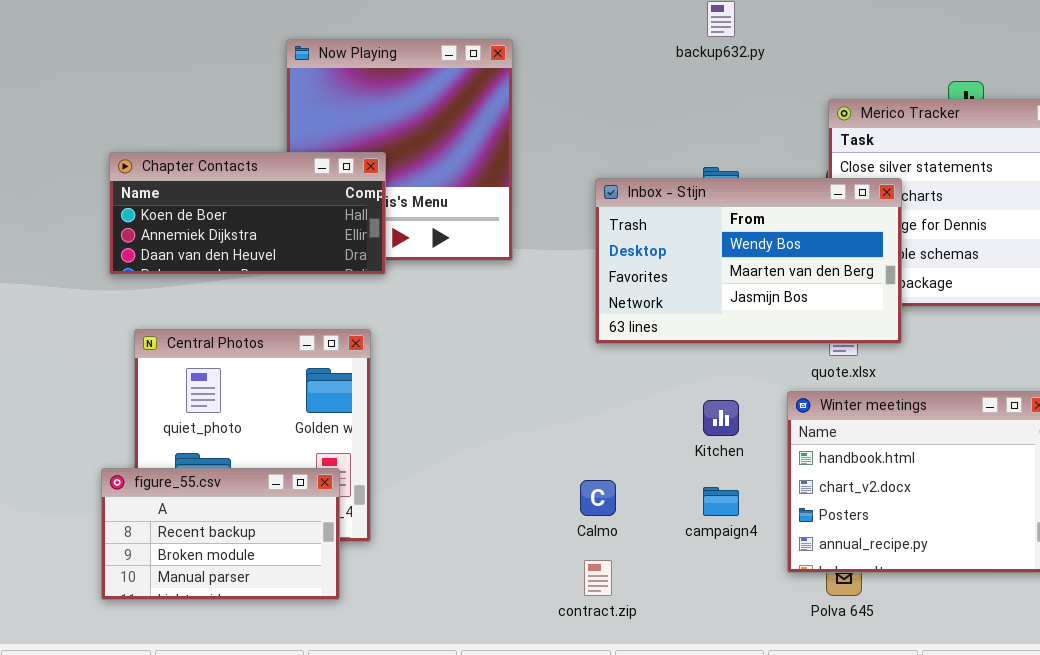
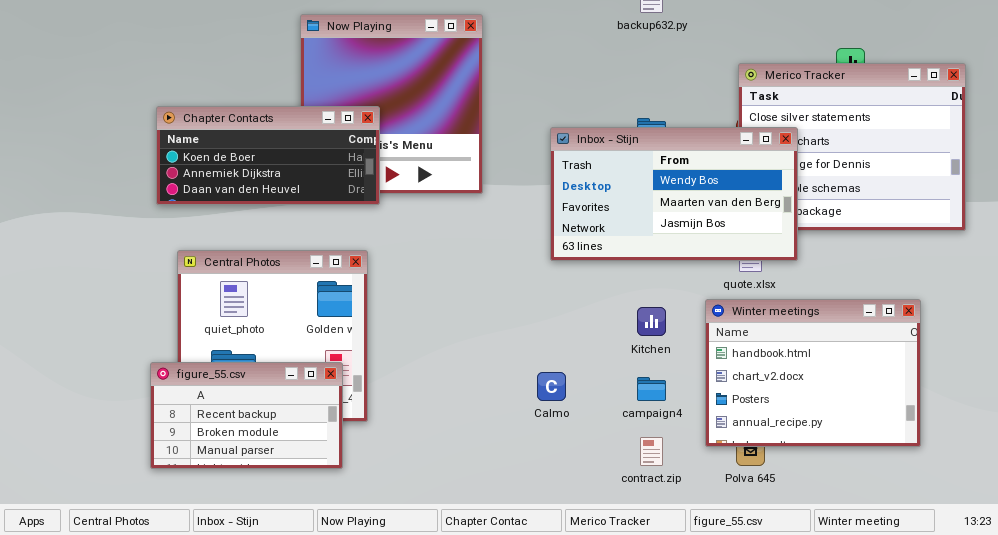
contract.zip: [584,560,612,596] -> [640,437,663,466], moved

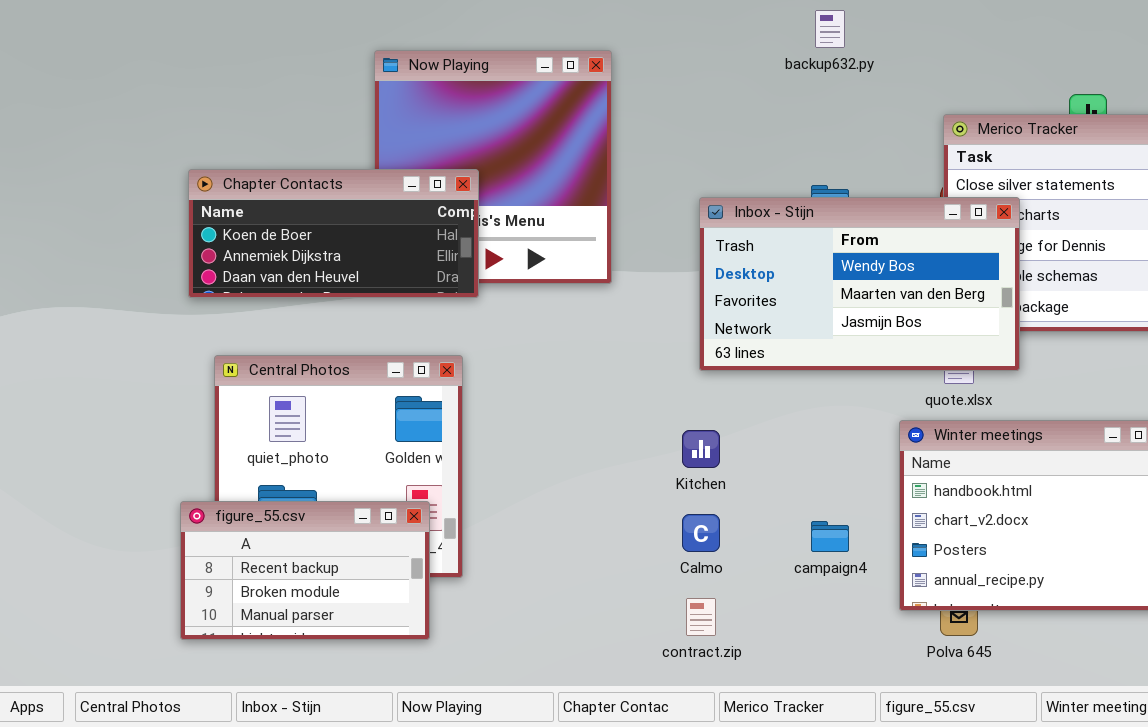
Kitchen: [637,307,666,336] -> [682,430,720,468], moved
contract.zip: [640,437,663,466] -> [686,598,716,636], moved

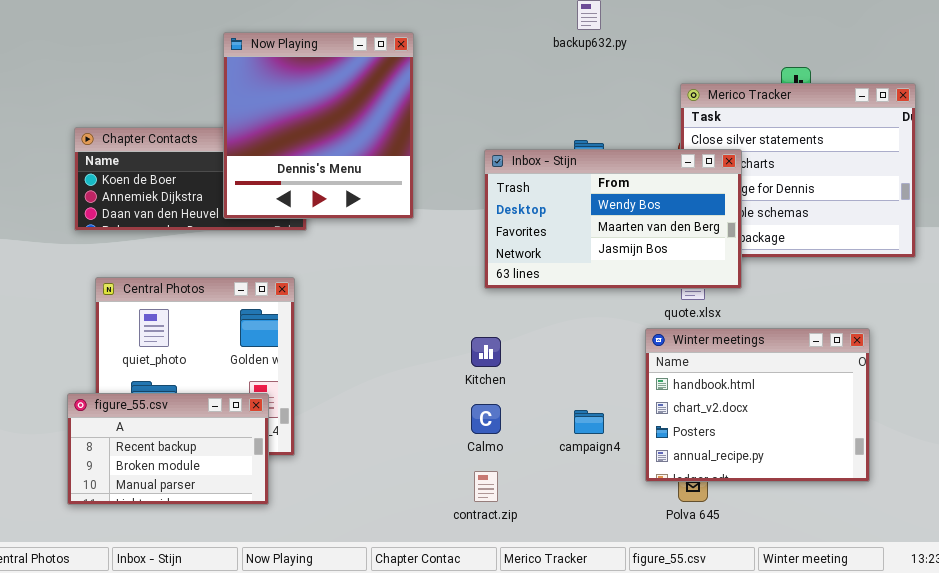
Now Playing: [374,50,612,284] -> [223,32,414,219], raised

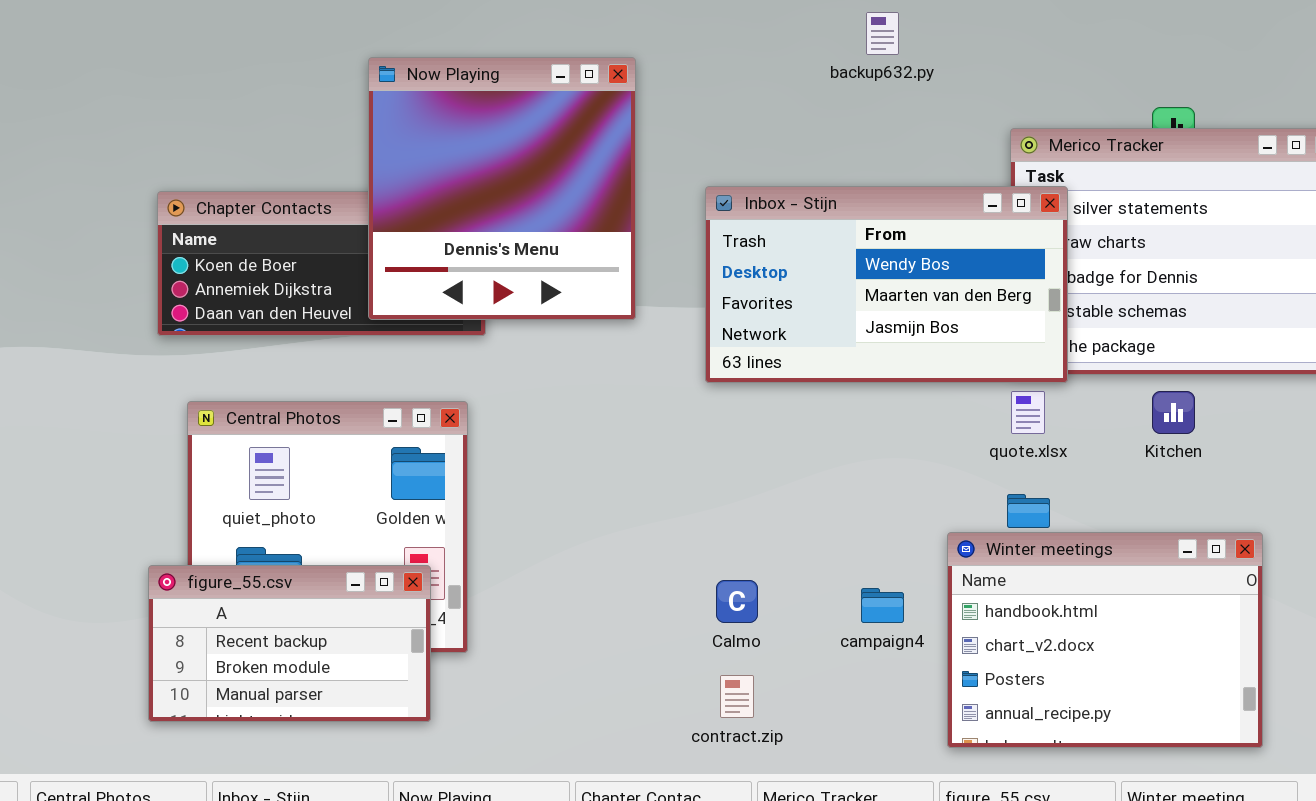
Inbox - Stijn: [484,149,742,289] -> [705,186,1068,383], moved
Winter meetings: [645,328,870,482] -> [947,532,1263,748], moved
Kitchen: [471,337,501,367] -> [1152,391,1195,434], moved

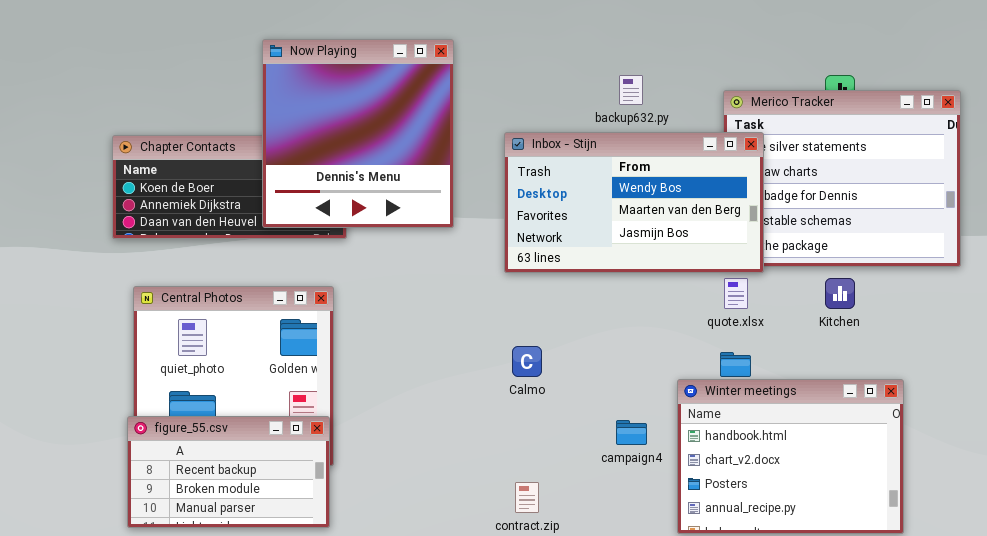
backup632.py: [866,12,899,55] -> [619,75,643,105], moved
figure_55.csv: [148,565,431,722] -> [127,416,330,528], moved
Calmo: [716,580,758,623] -> [512,346,542,377], moved

